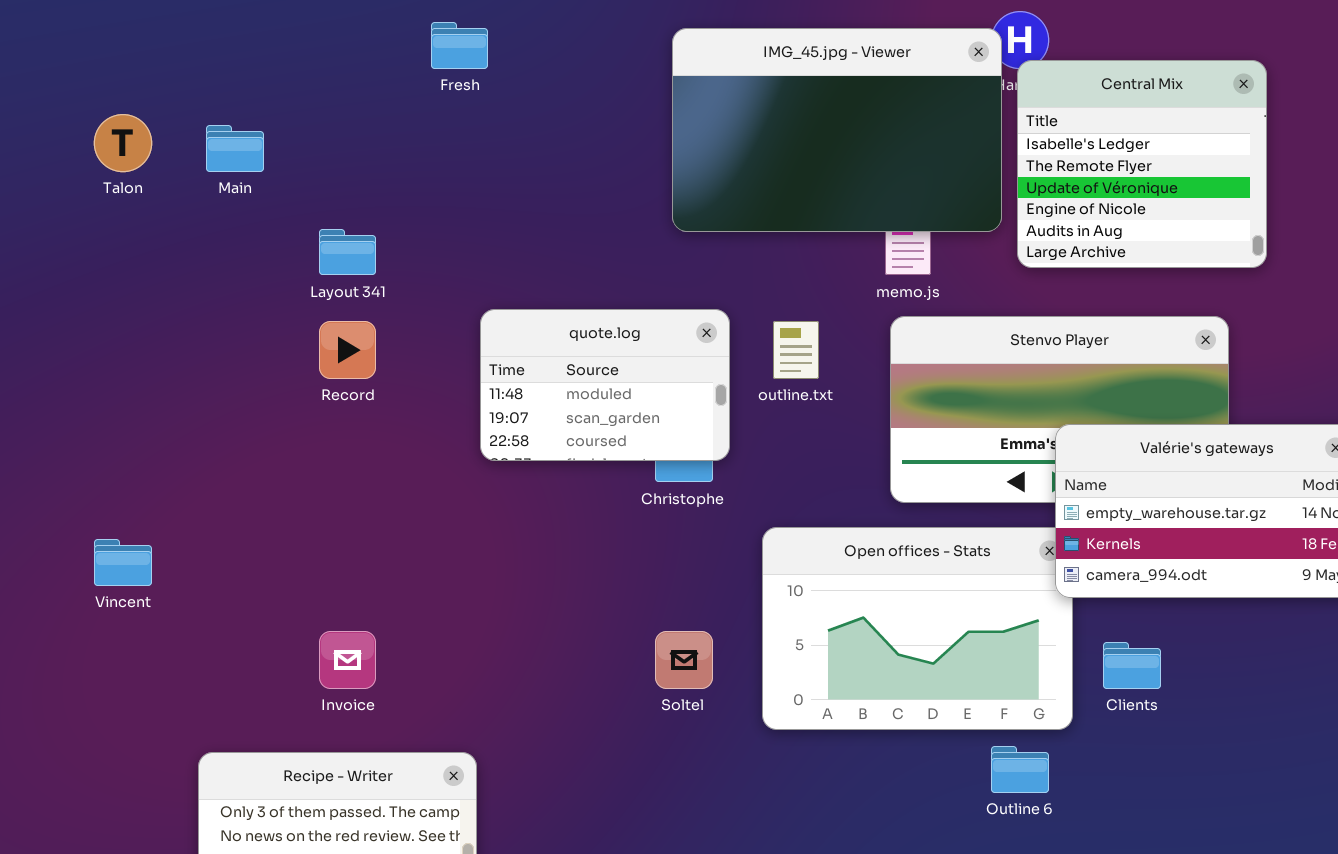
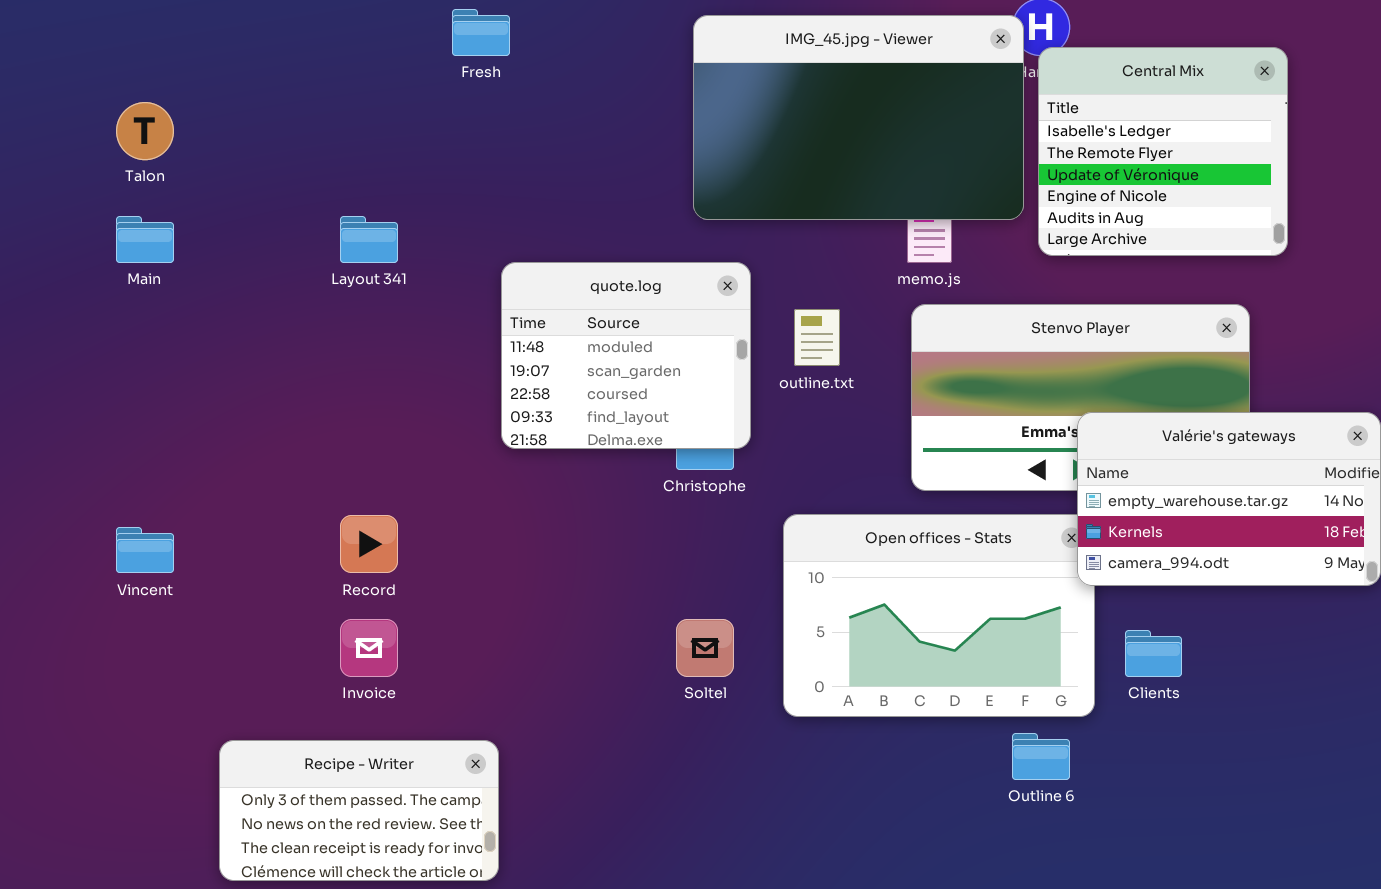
Main: [206,125,264,172] -> [116,216,174,263], moved
quote.log: [480,309,730,461] -> [501,262,751,449], resized
Record: [319,321,376,379] -> [340,515,398,573], moved

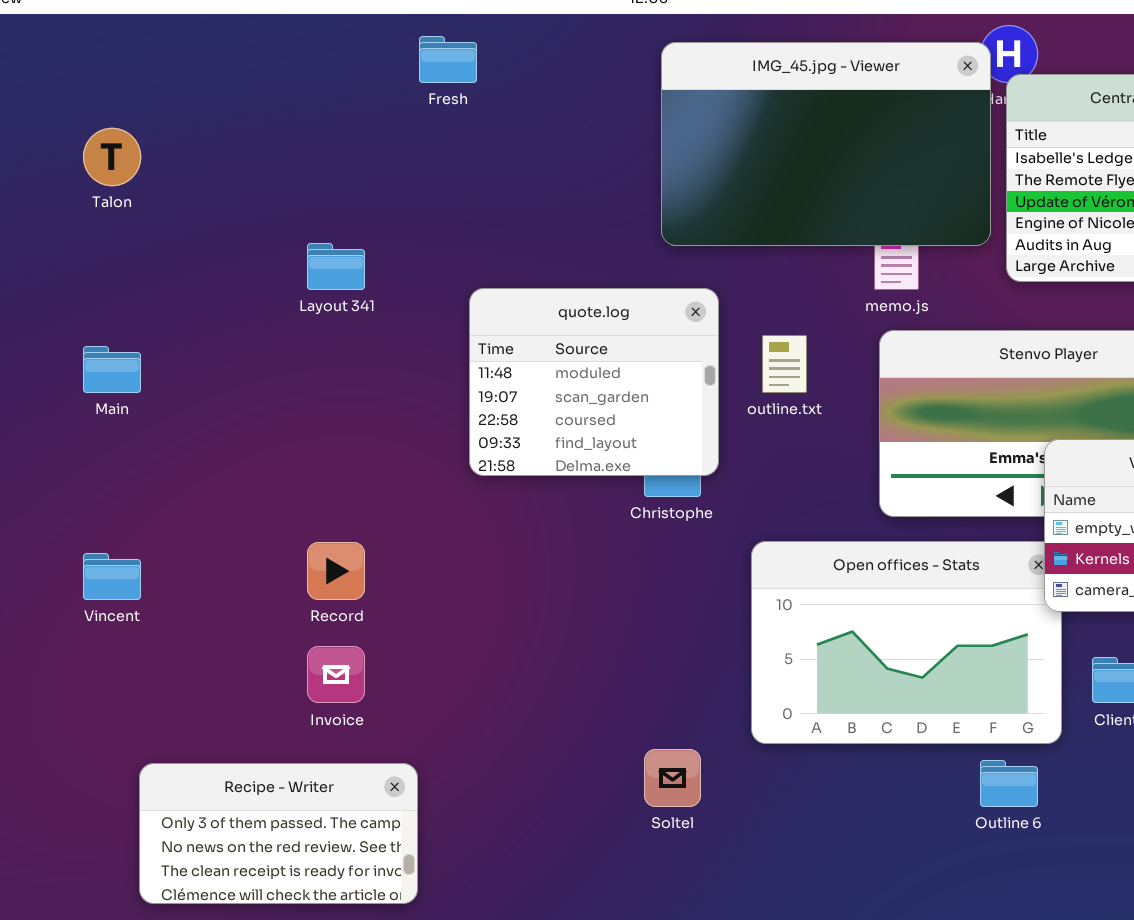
Main: [116,216,174,263] -> [83,346,141,393], moved
Soltel: [676,619,734,677] -> [644,749,701,807], moved
Recipe - Writer: [219,740,499,881] -> [139,763,418,904], moved

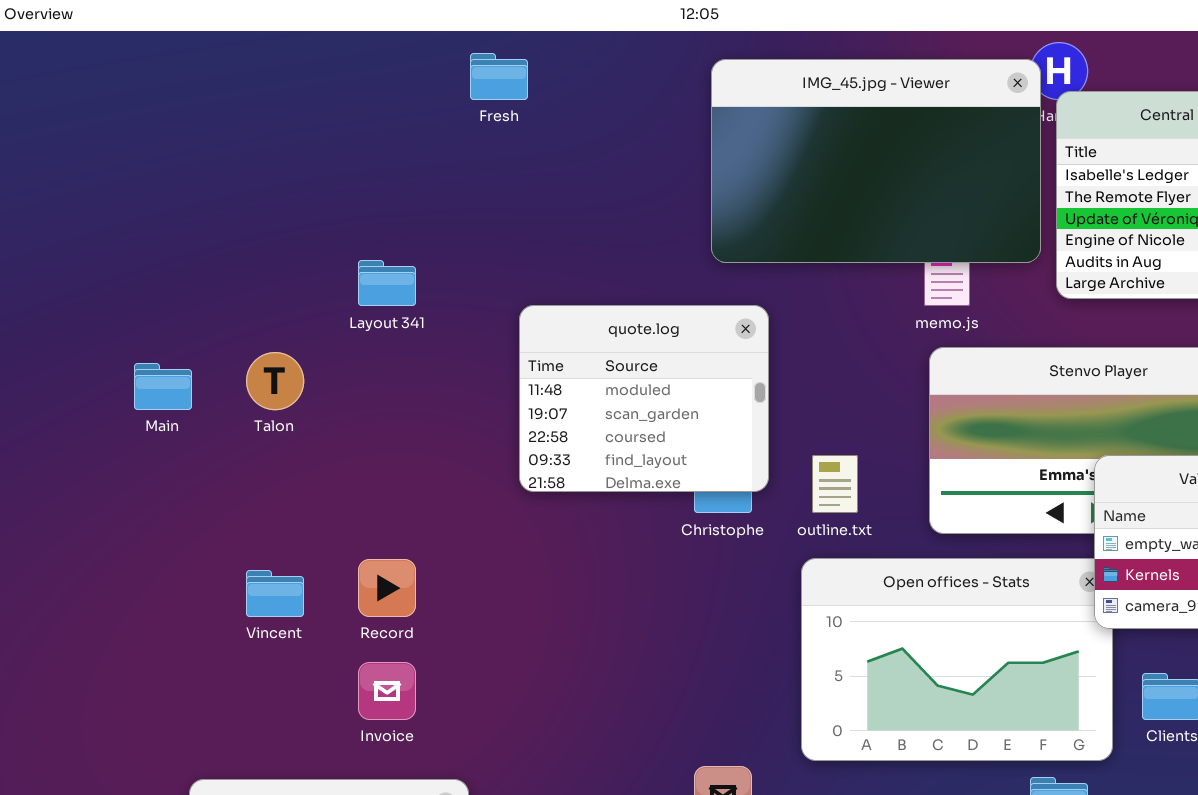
Talon: [83,128,141,186] -> [246,352,304,410], moved
outline.txt: [762,335,807,393] -> [812,455,858,513], moved
Vincent: [83,553,141,600] -> [246,570,304,617], moved

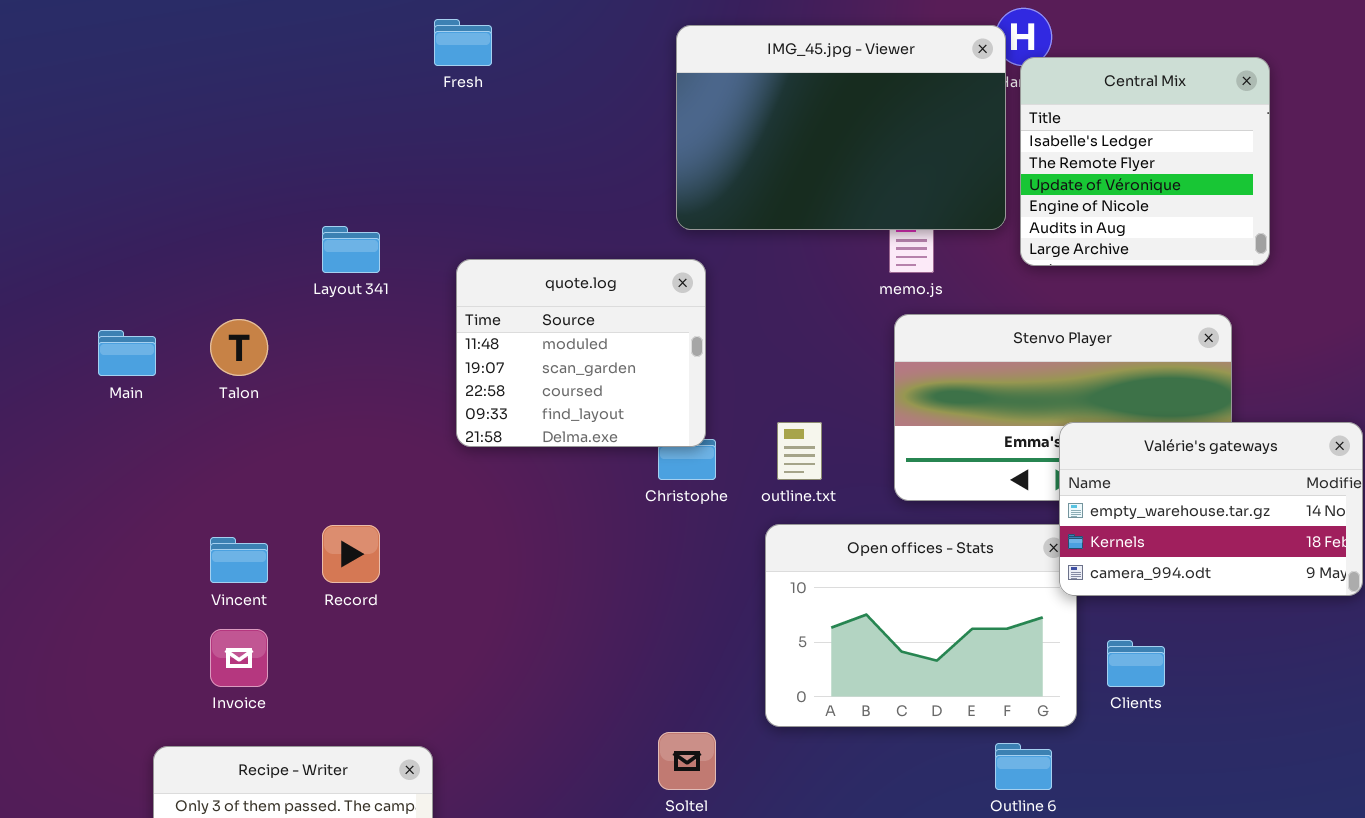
quote.log: [519,305,769,492] -> [456,259,706,447], moved
Invoice: [358,662,416,720] -> [210,629,268,687], moved

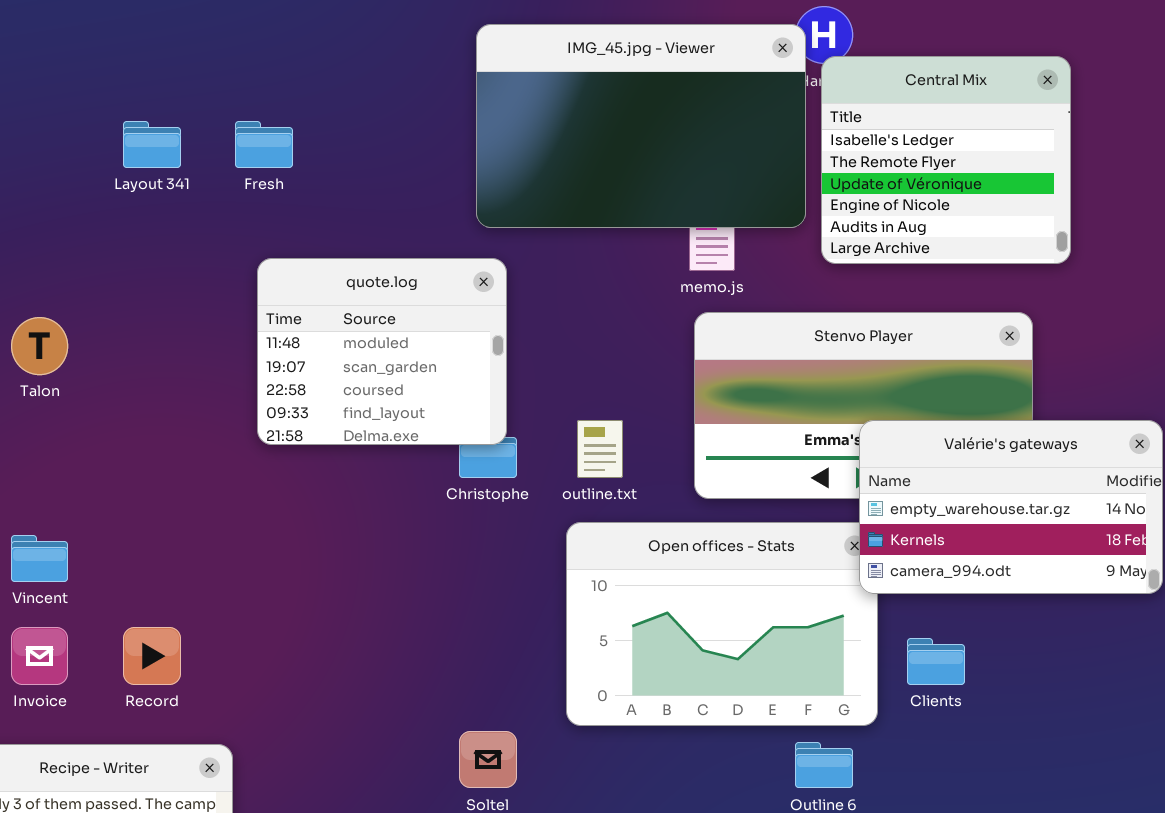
Fresh: [434,19,492,66] -> [235,121,293,168], moved
Layout 341: [322,226,380,273] -> [123,121,181,168], moved
Record: [322,525,380,583] -> [123,627,181,685], moved

